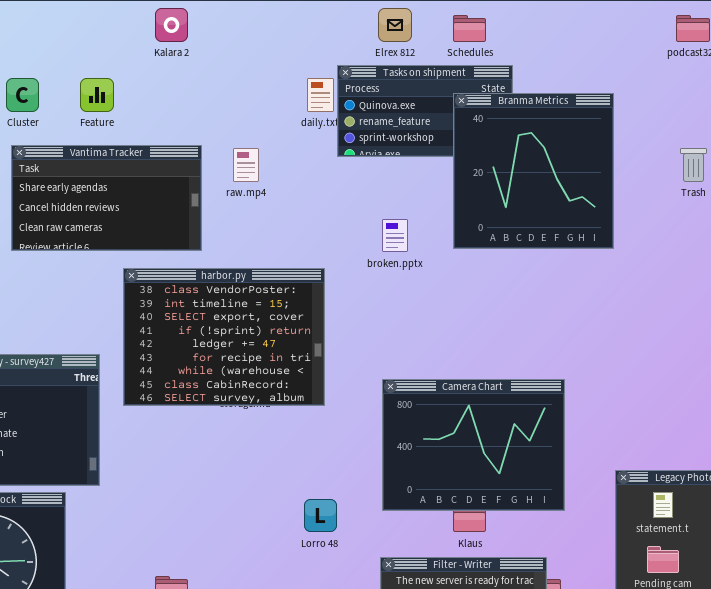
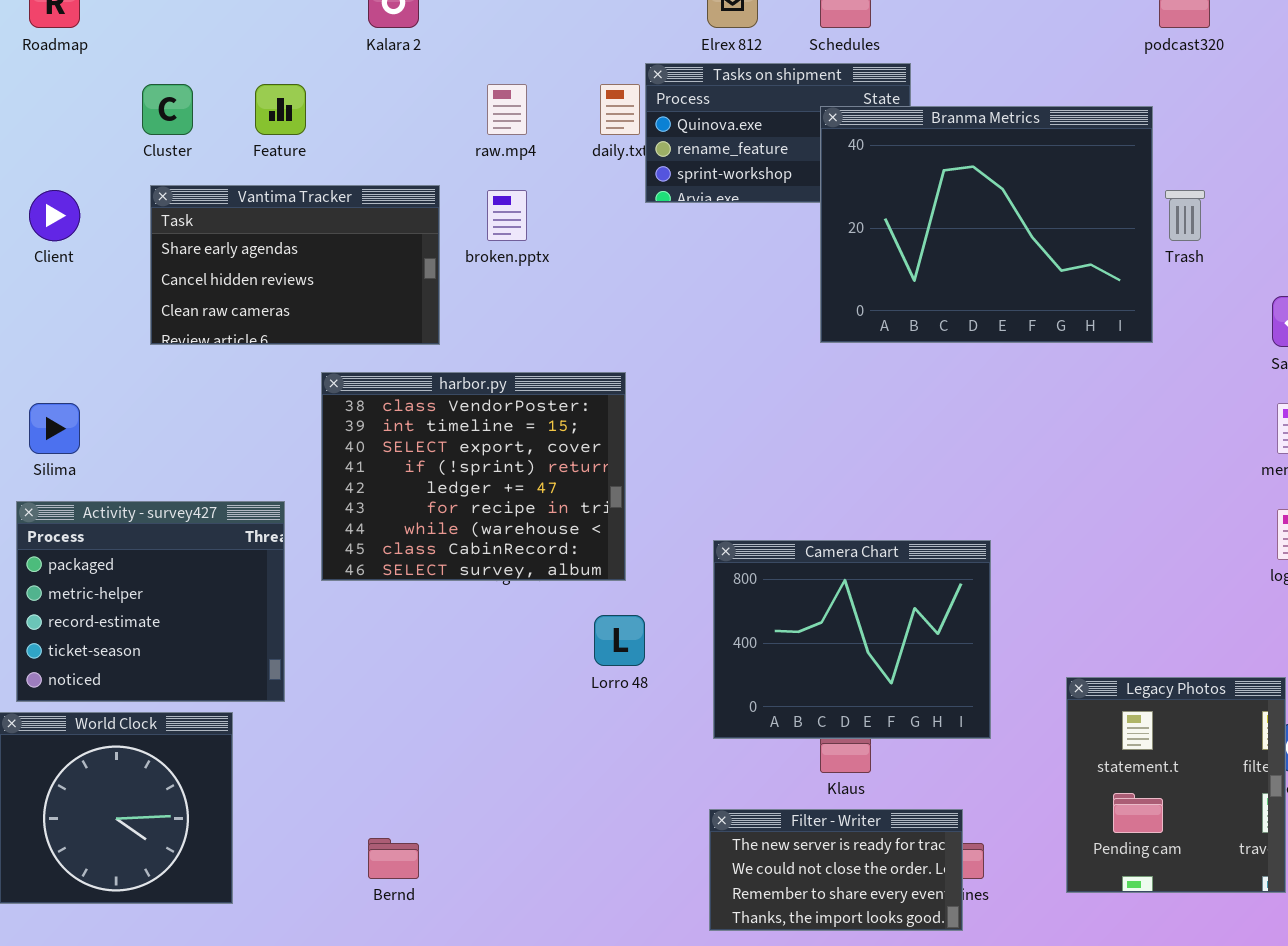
Branma Metrics: [453,93,614,249] -> [820,106,1153,343], resized
raw.mp4: [233,148,259,182] -> [487,84,527,135], moved
broken.pptx: [382,219,408,252] -> [487,190,527,241], moved
Lorro 48: [304,499,337,532] -> [594,615,645,666], moved

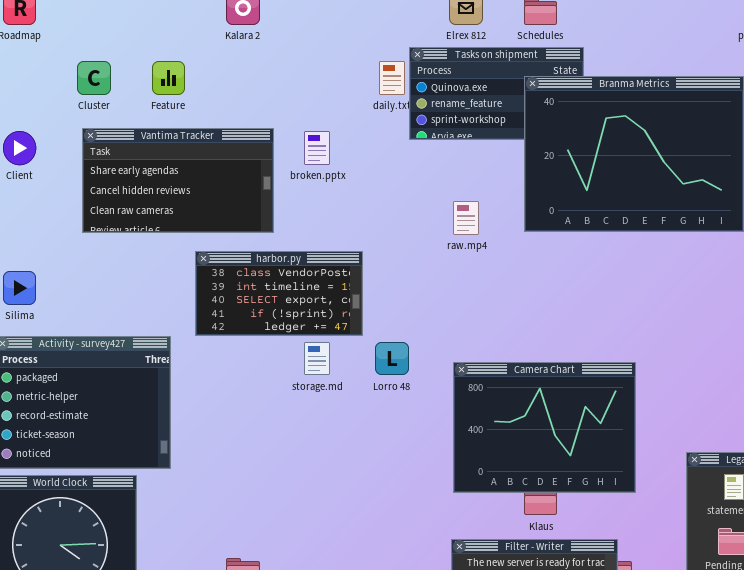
raw.mp4: [487,84,527,135] -> [453,201,479,235], moved
harbor.py: [321,372,626,581] -> [195,251,363,336], resized
Lorro 48: [594,615,645,666] -> [375,342,409,375], moved

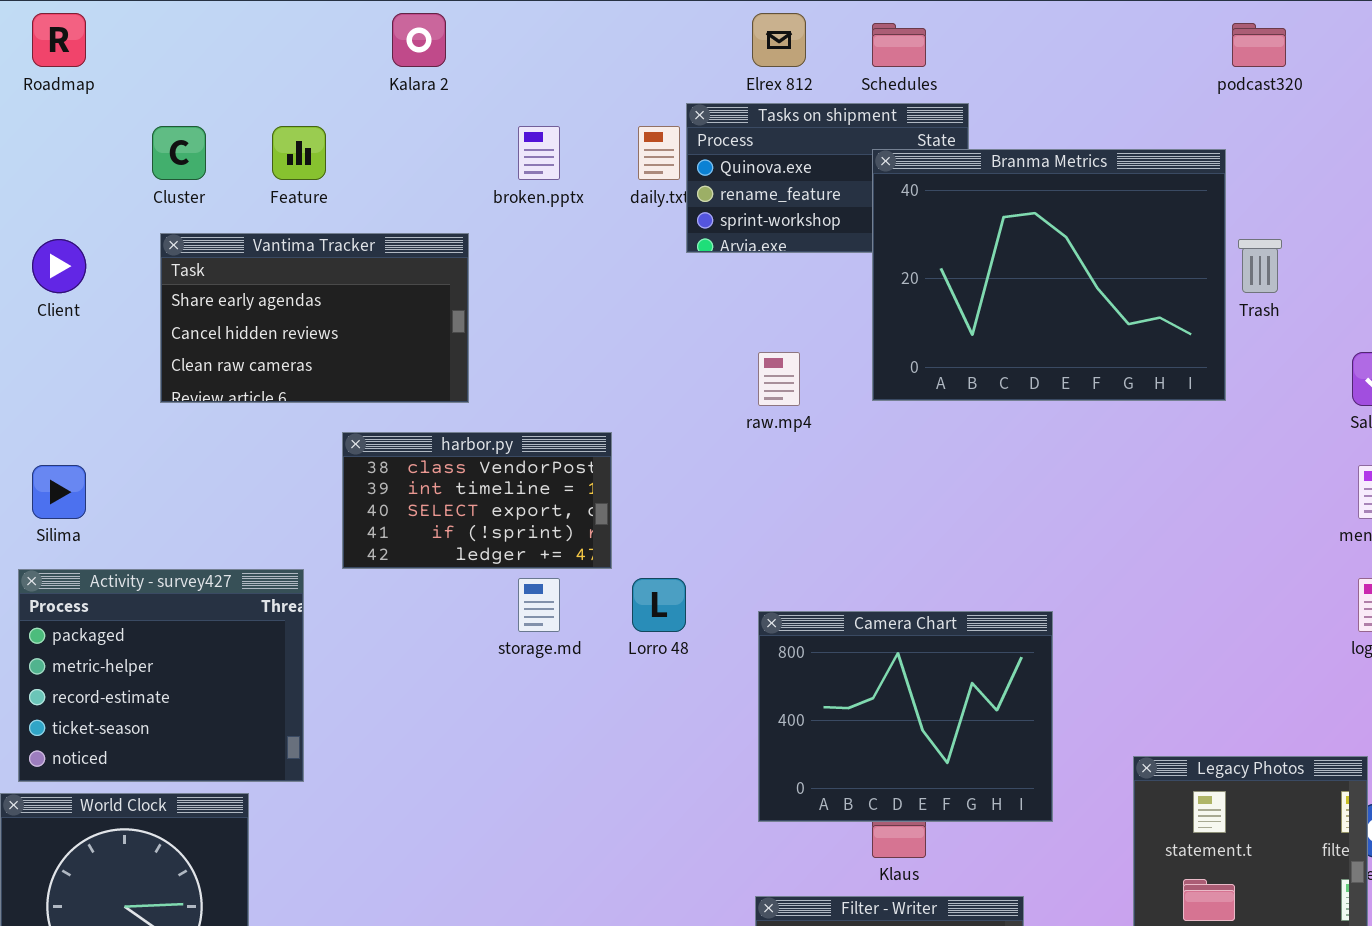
broken.pptx: [304,131,330,165] -> [518,126,560,180], moved

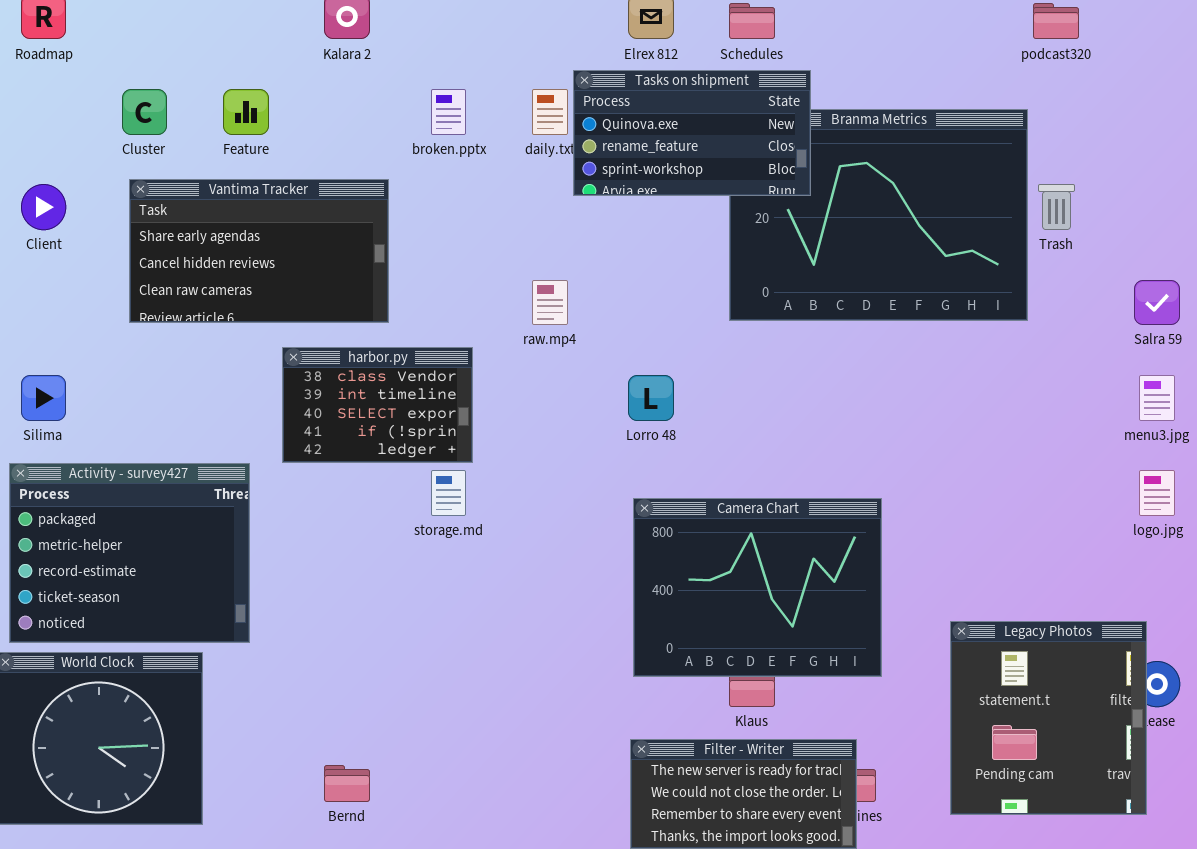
Tasks on shipment: [686,103,969,253] -> [573,70,811,196], raised
raw.mp4: [758,352,800,406] -> [532,280,568,325], moved
harbor.py: [342,432,612,569] -> [282,347,473,463], resized
Lorro 48: [632,578,686,632] -> [628,375,674,421], moved

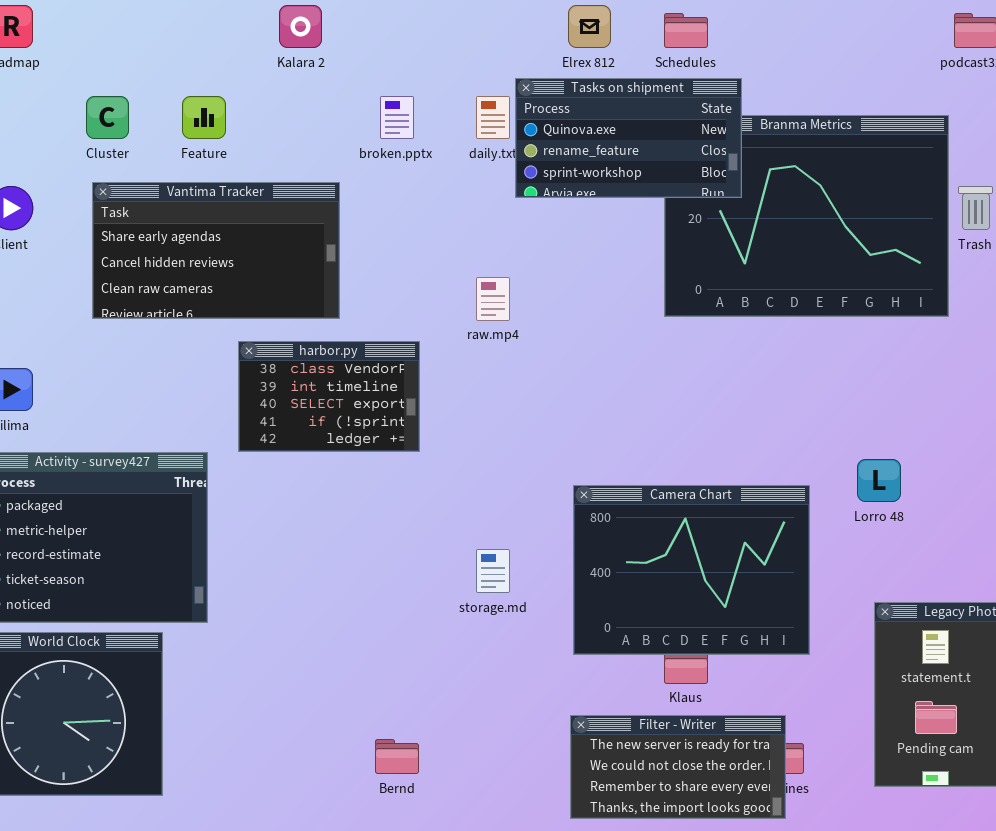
Lorro 48: [628,375,674,421] -> [857,459,901,502], moved
storage.md: [431,470,466,516] -> [476,549,510,593], moved
Bernd: [324,765,370,802] -> [375,739,419,774], moved

